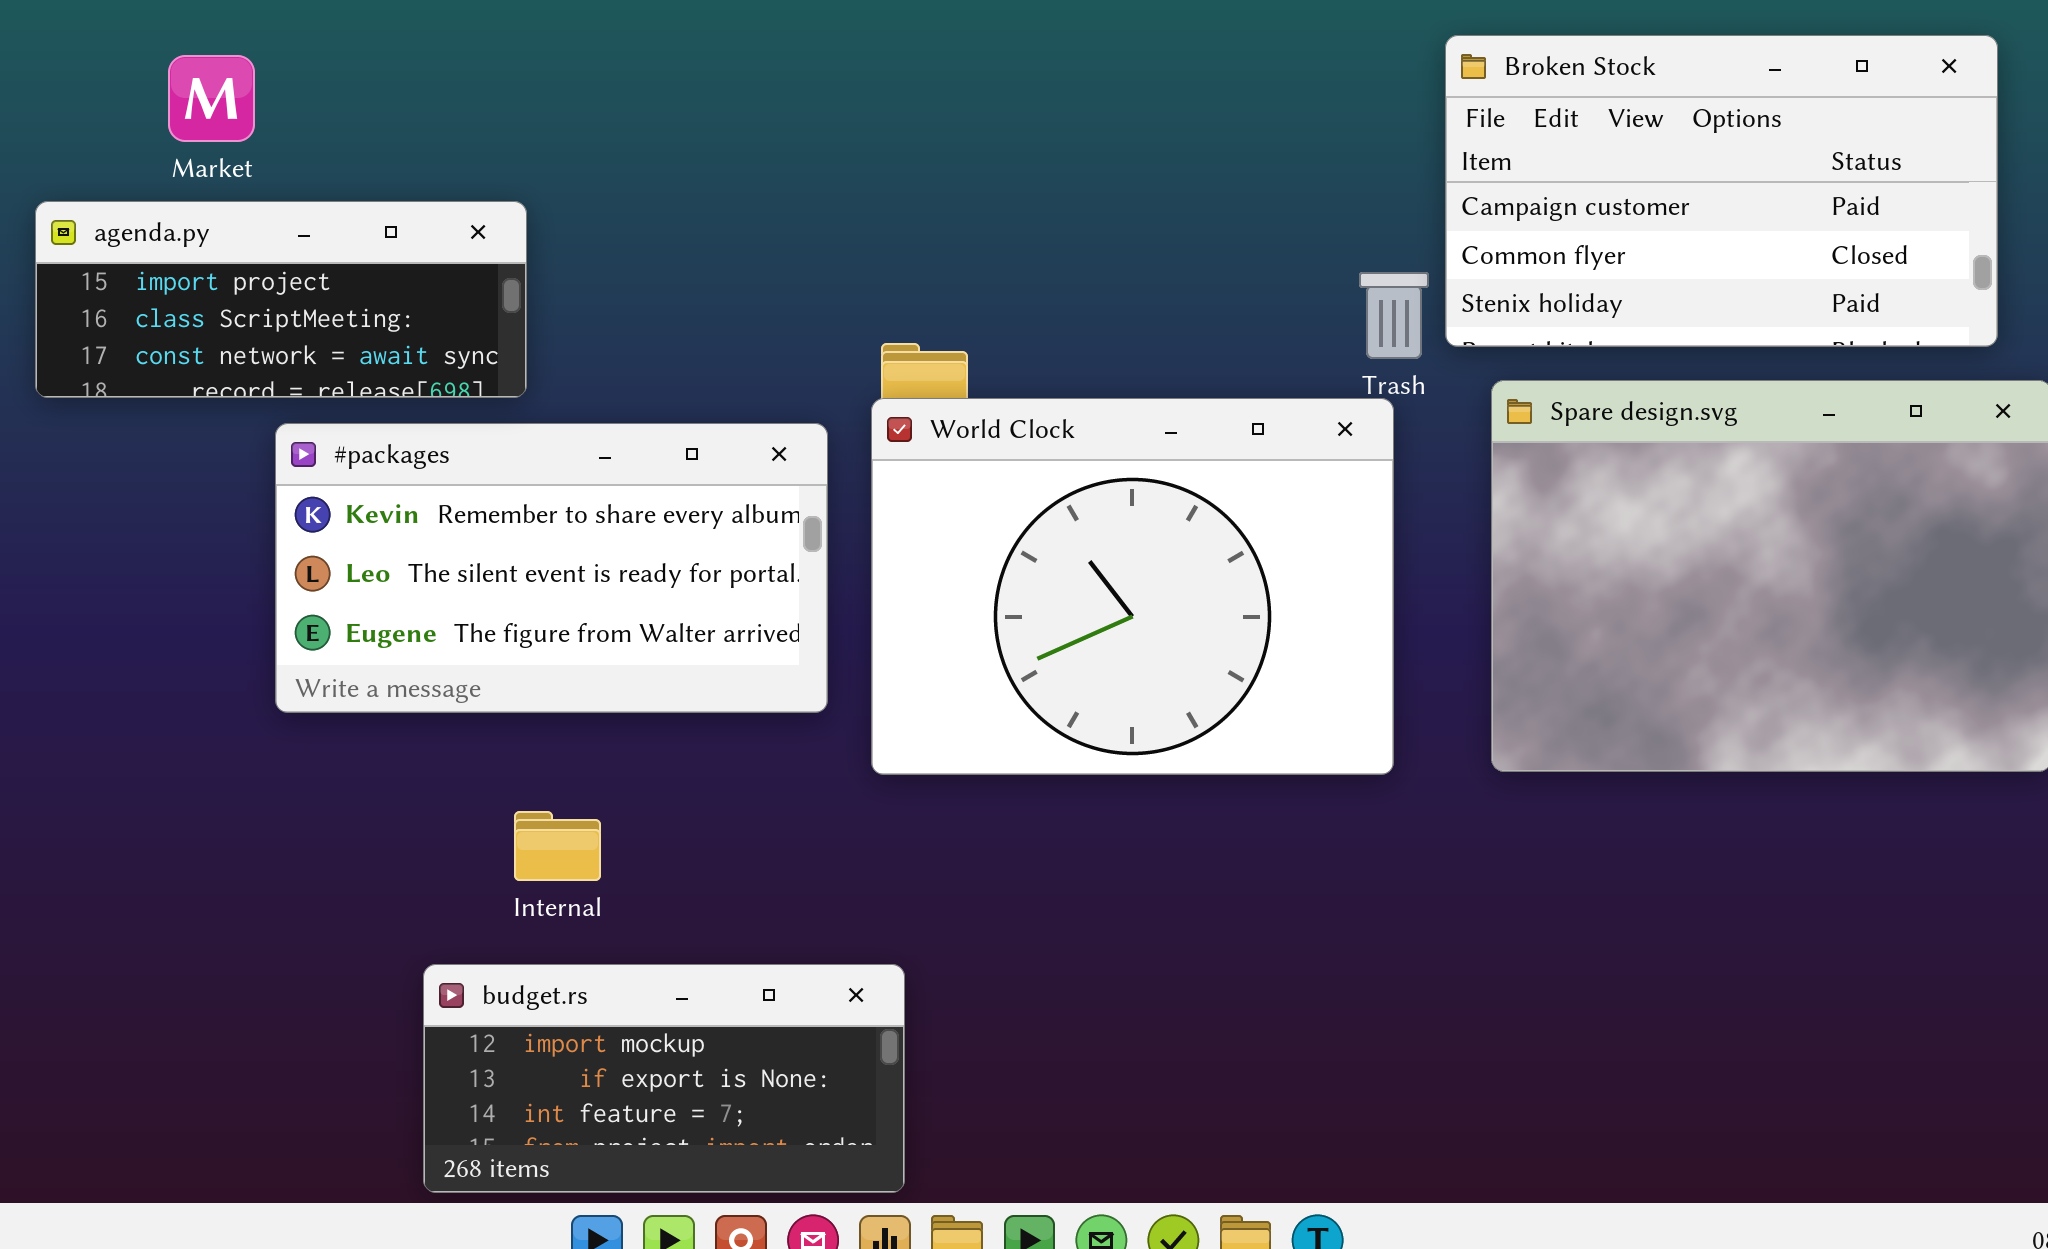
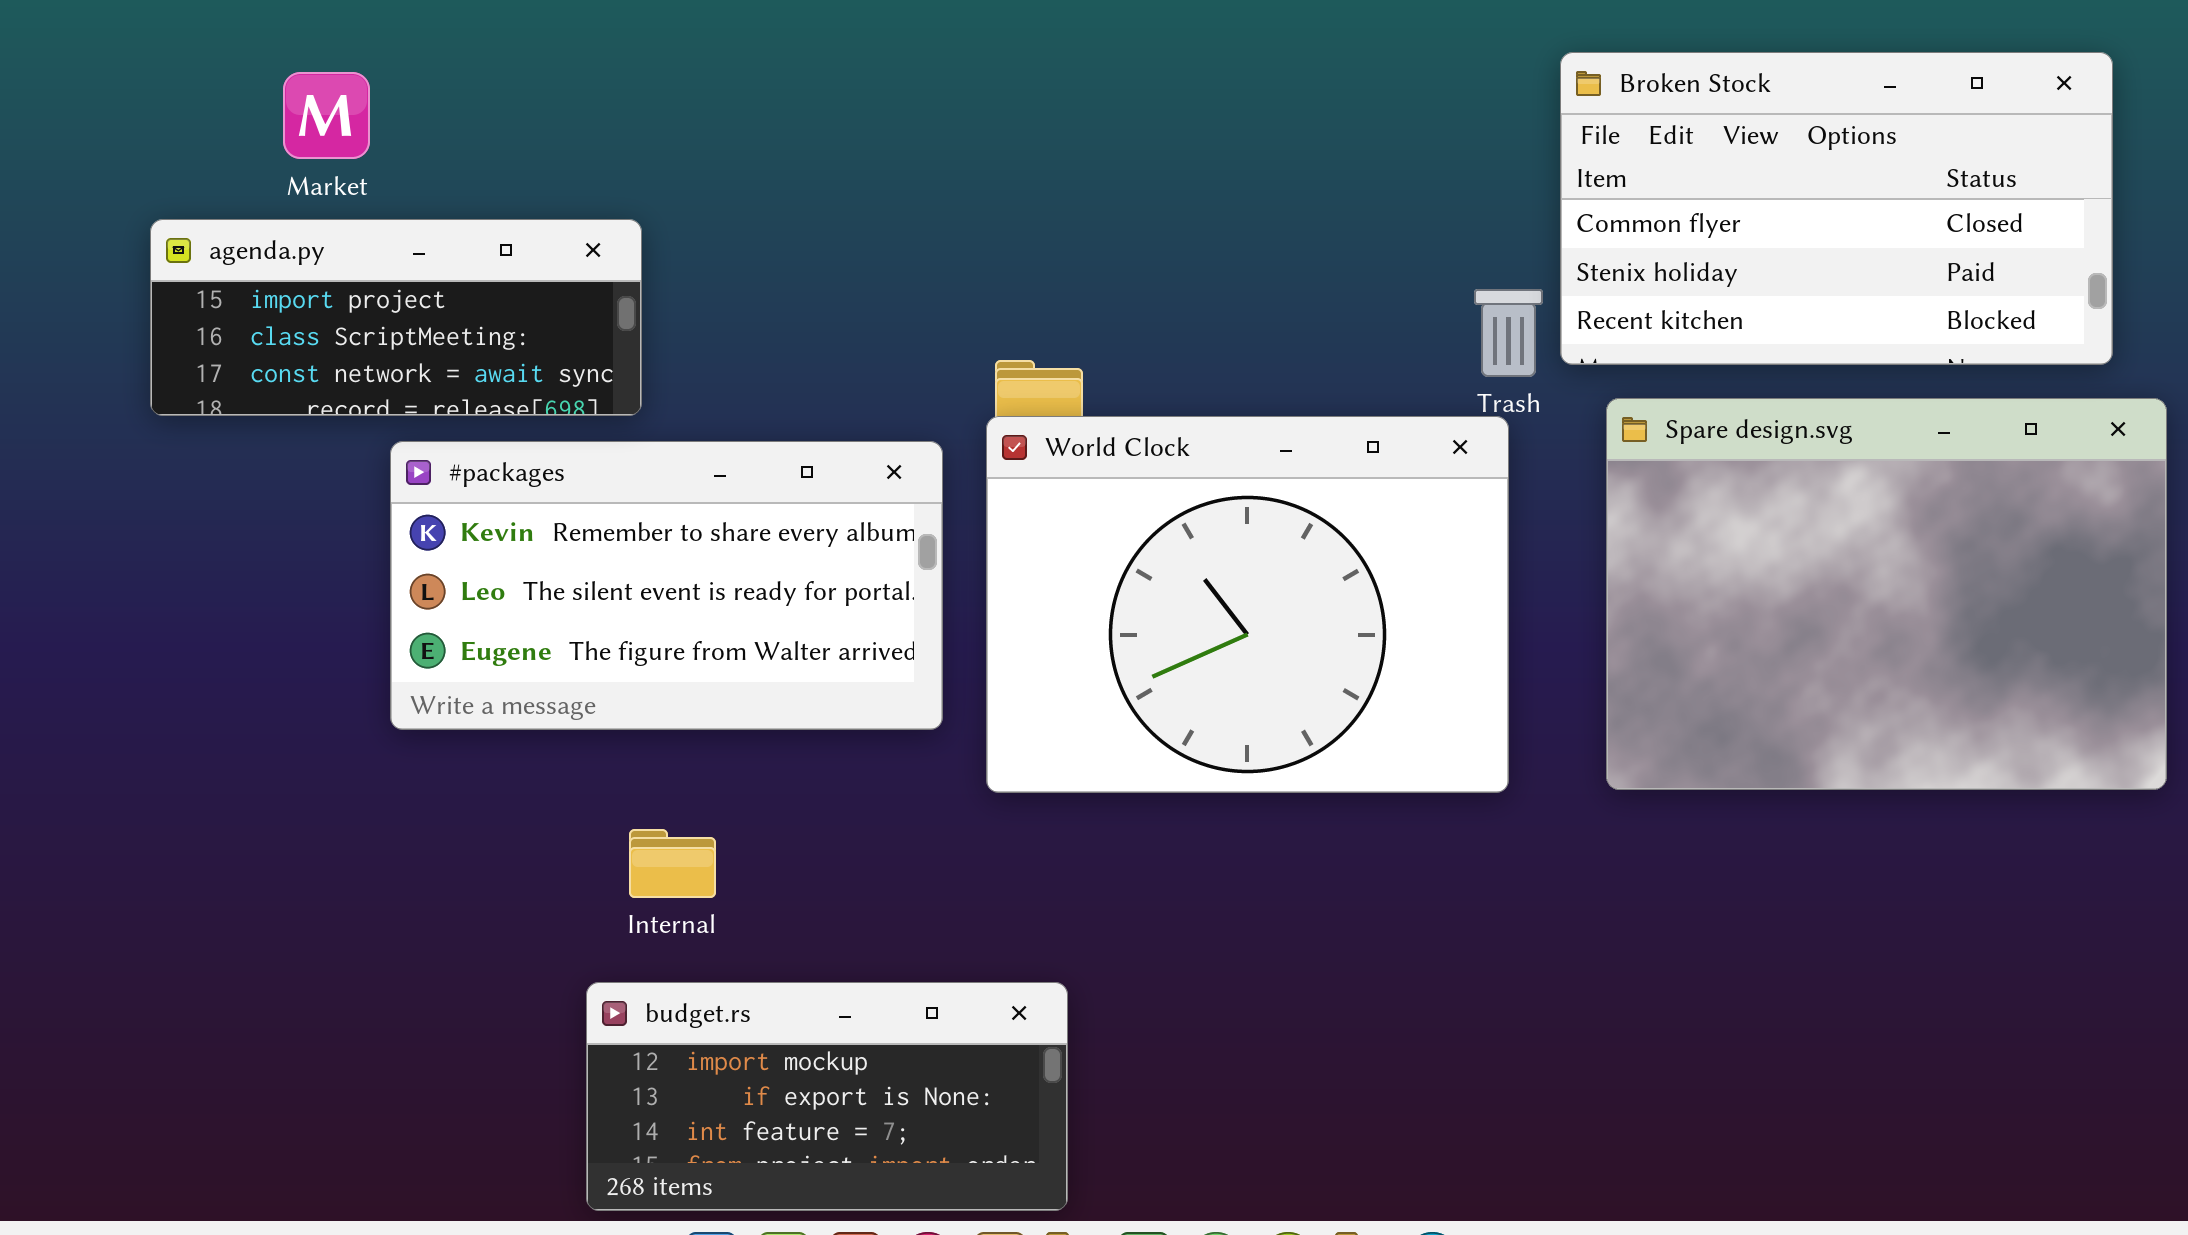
Broken Stock: [1445,35,1998,347] -> [1560,52,2113,365], scrolled down 1 row
budget.rs: [423,964,905,1193] -> [586,982,1068,1211], moved

